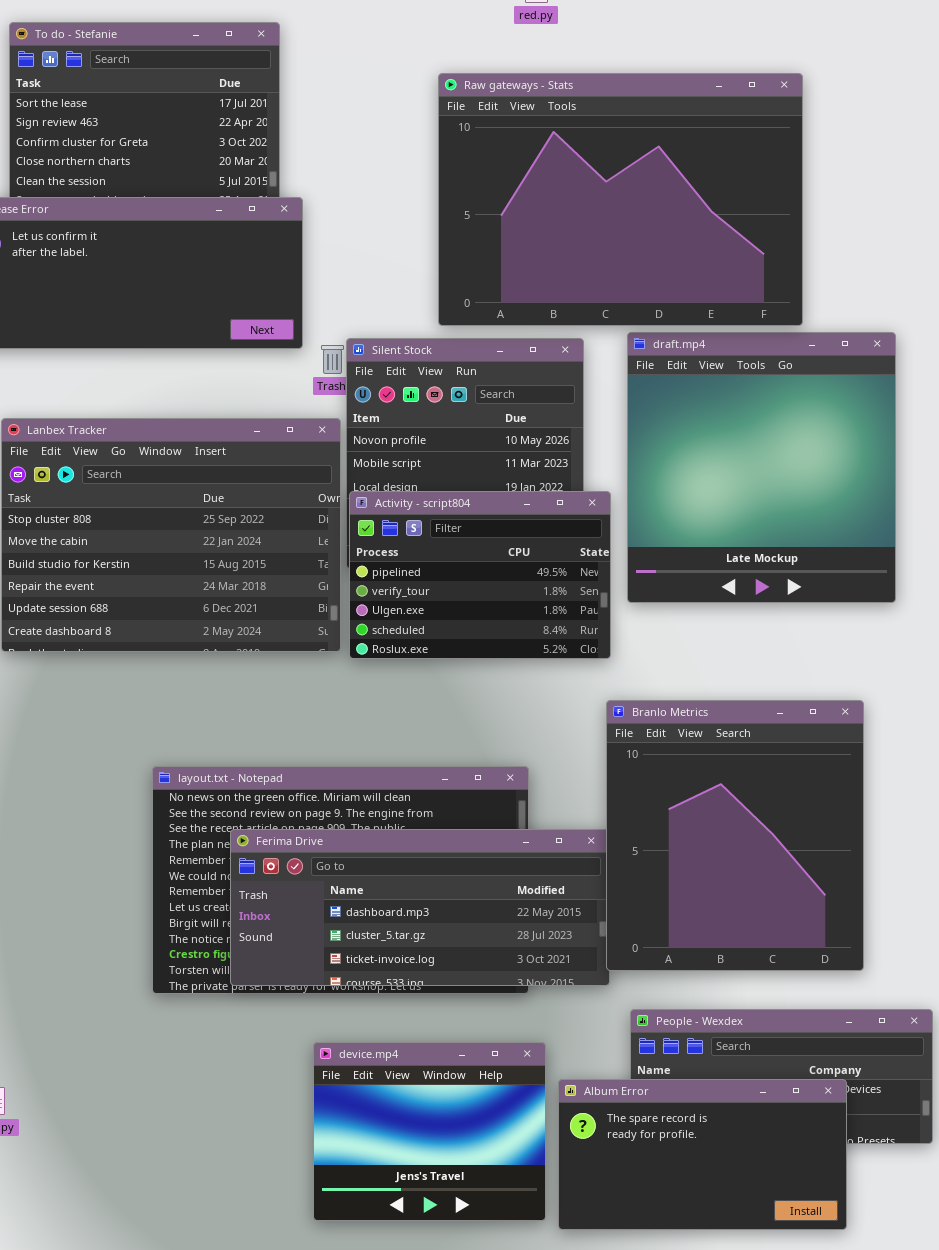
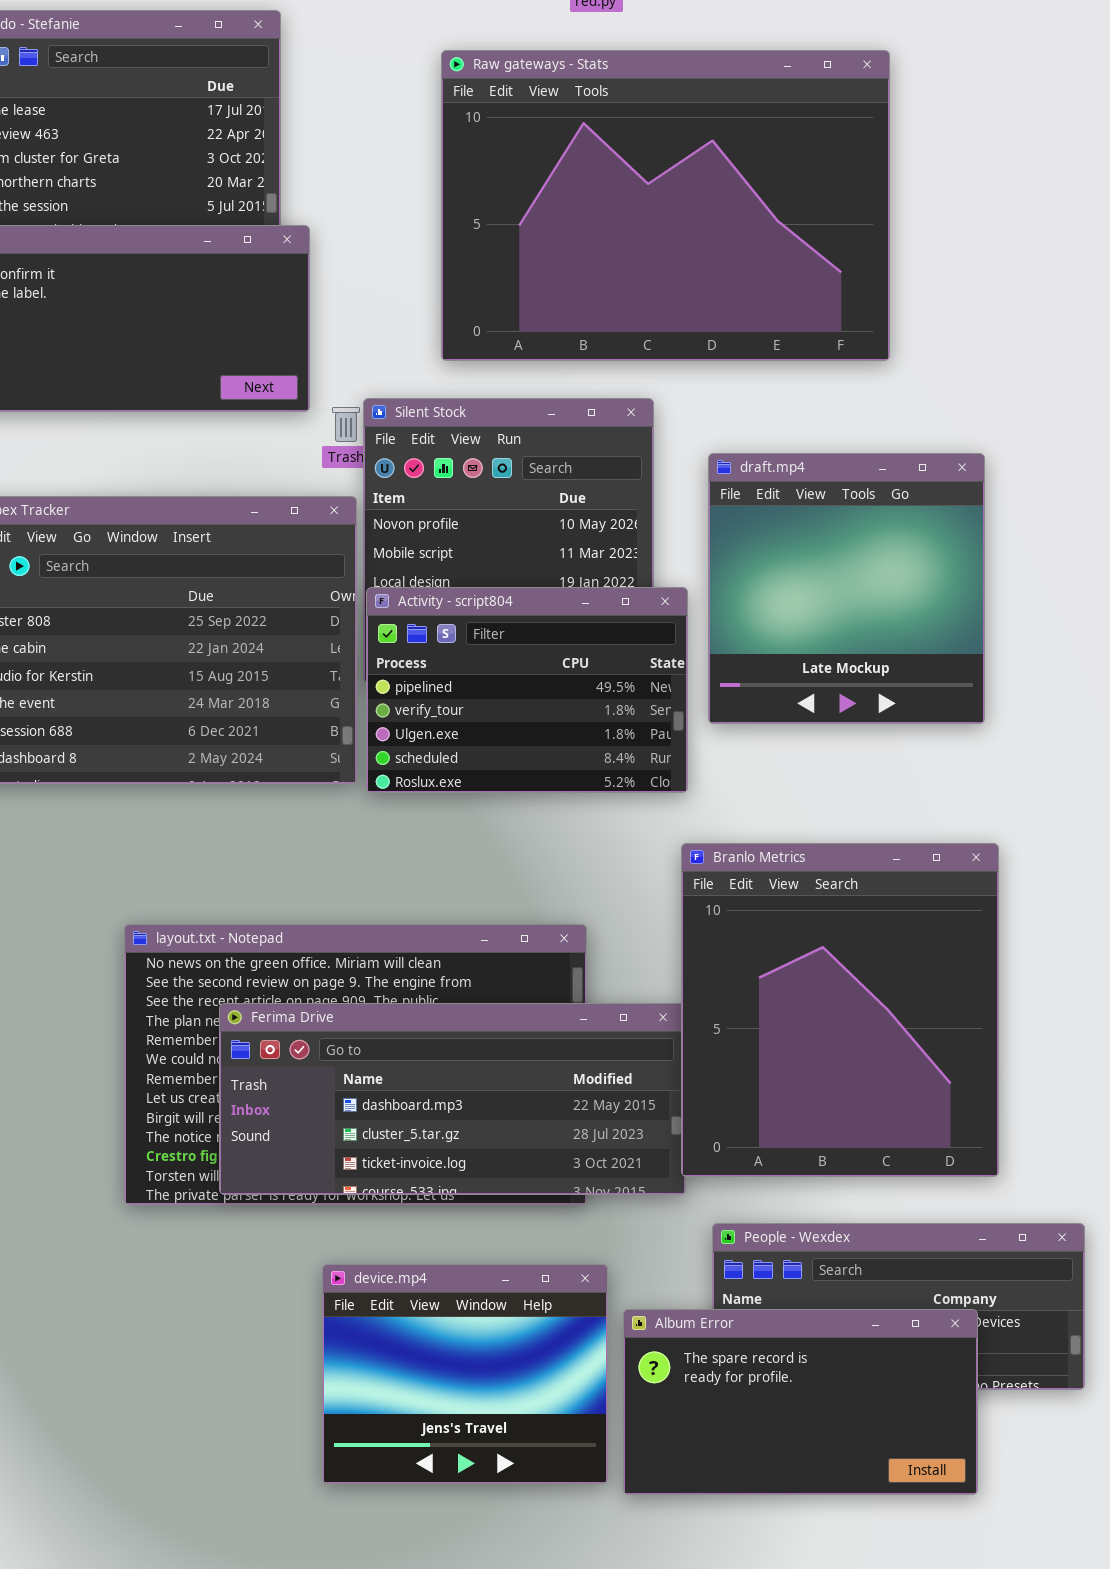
Raw gateways - Stats: [438,73,803,326] -> [441,50,890,361], moved
draft.mp4: [627,332,896,603] -> [708,453,985,724], resized

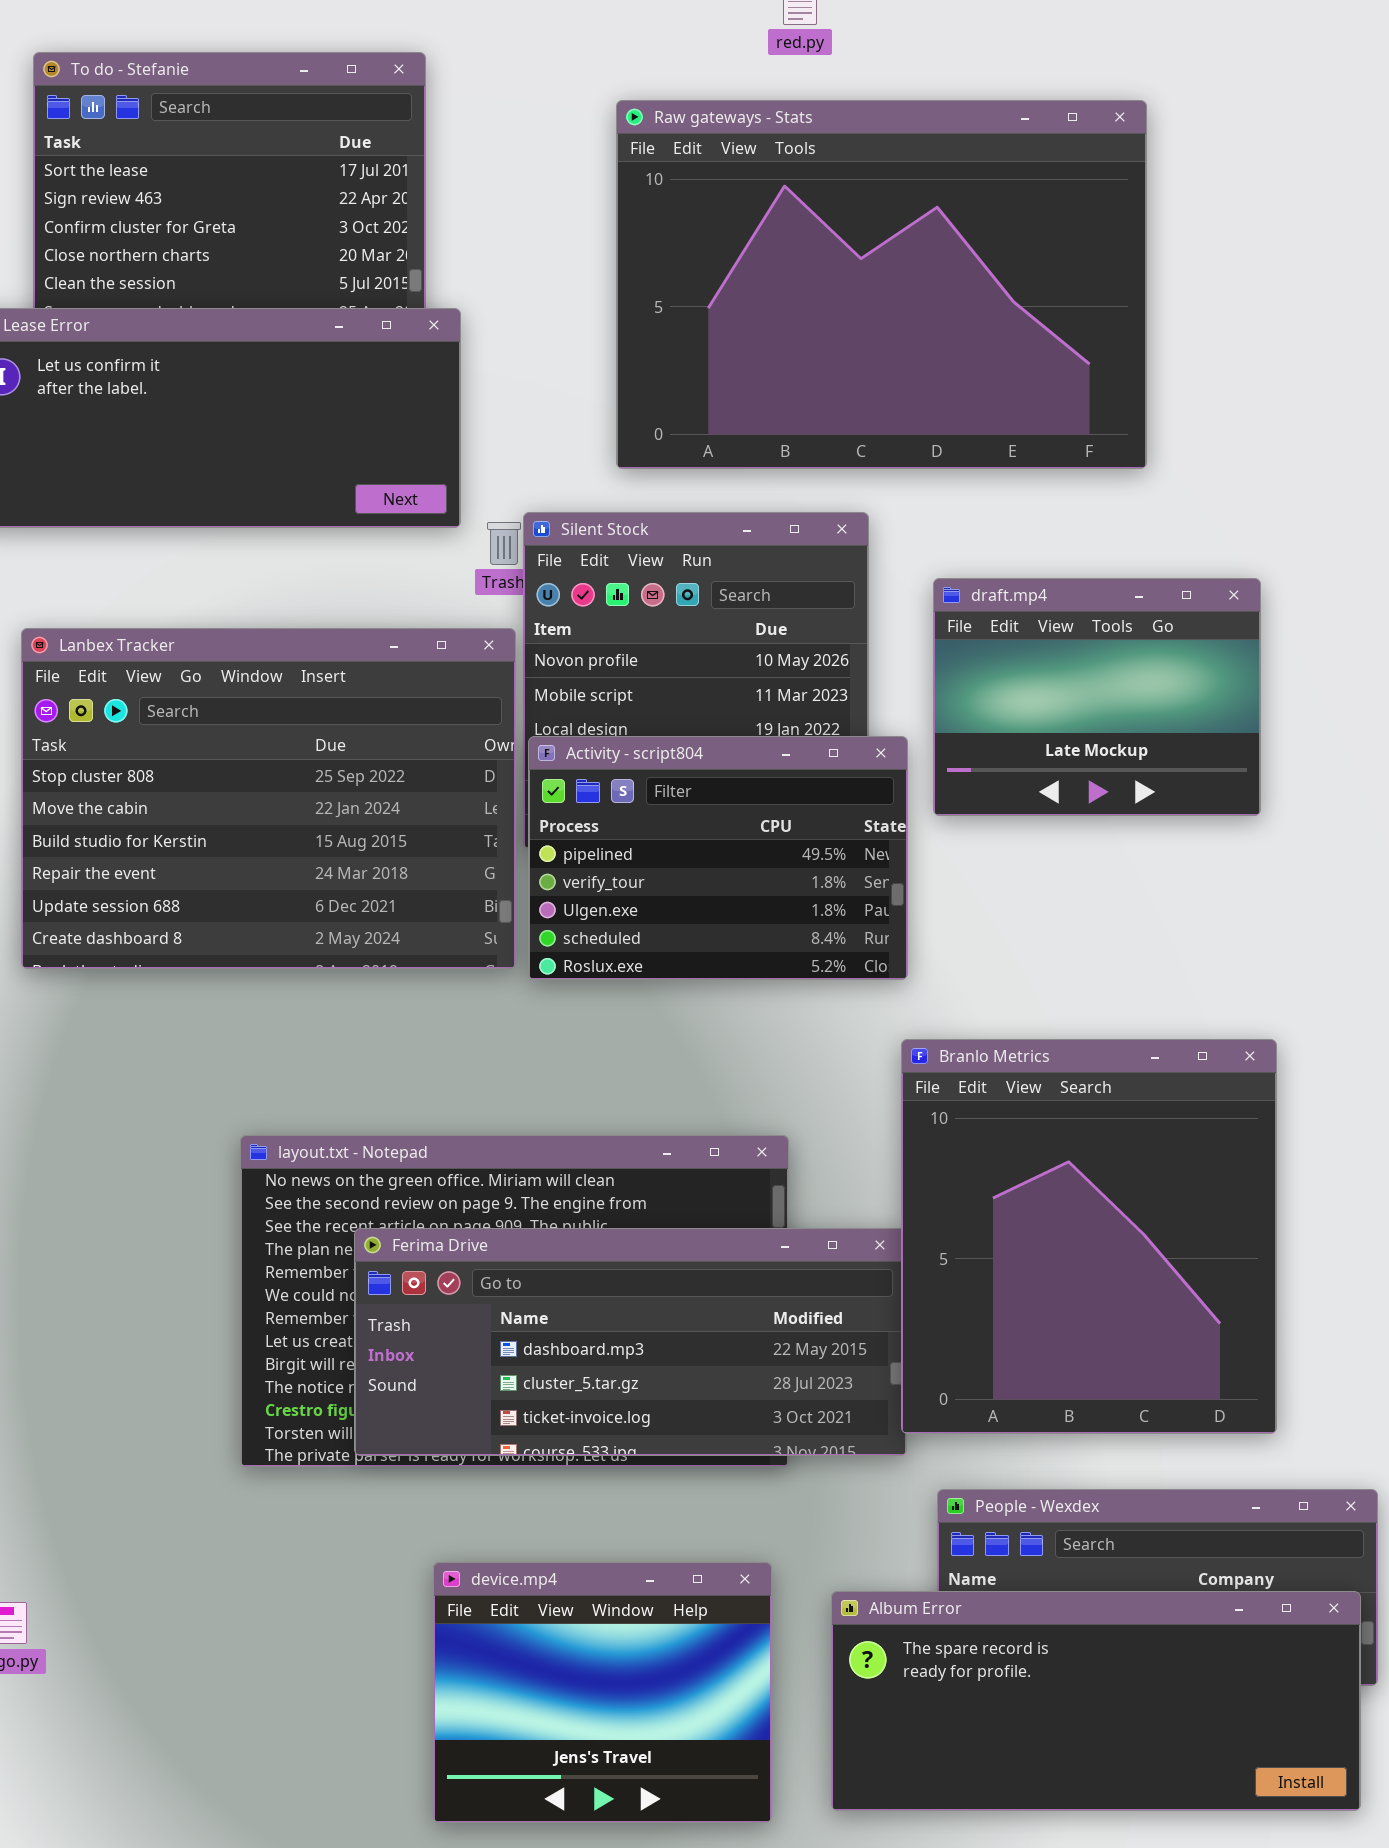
draft.mp4: [708,453,985,724] -> [933,578,1261,816], resized
device.mp4: [322,1264,608,1484] -> [433,1562,772,1823], moved
Album Error: [623,1309,978,1495] -> [831,1591,1361,1811], resized

